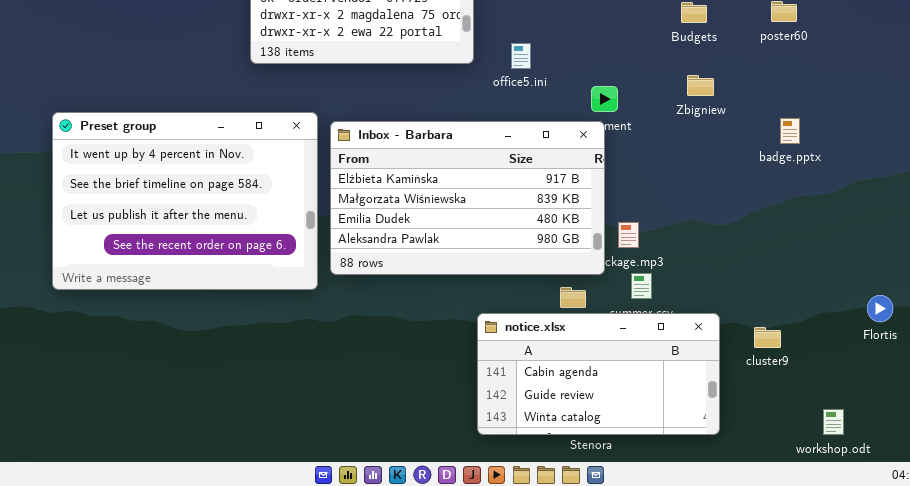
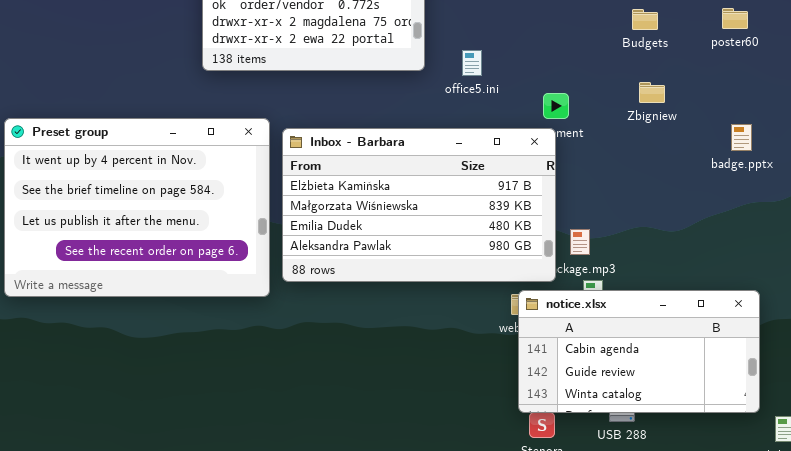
notice.xlsx: [477,313,720,435] -> [518,290,760,413], moved

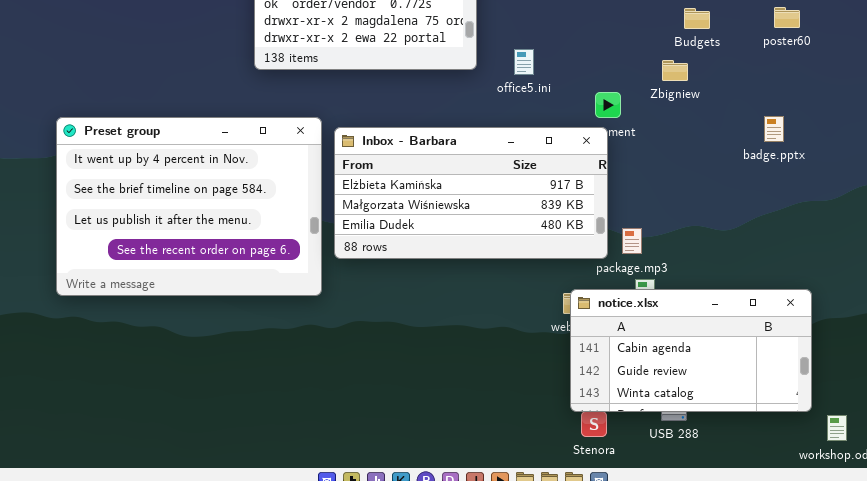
Zbigniew: [639,82,665,103] -> [662,60,688,81], moved
badge.pptx: [731,124,752,151] -> [764,116,784,142], moved
Inbox - Barbara: [282,128,556,282] -> [334,127,608,259], resized

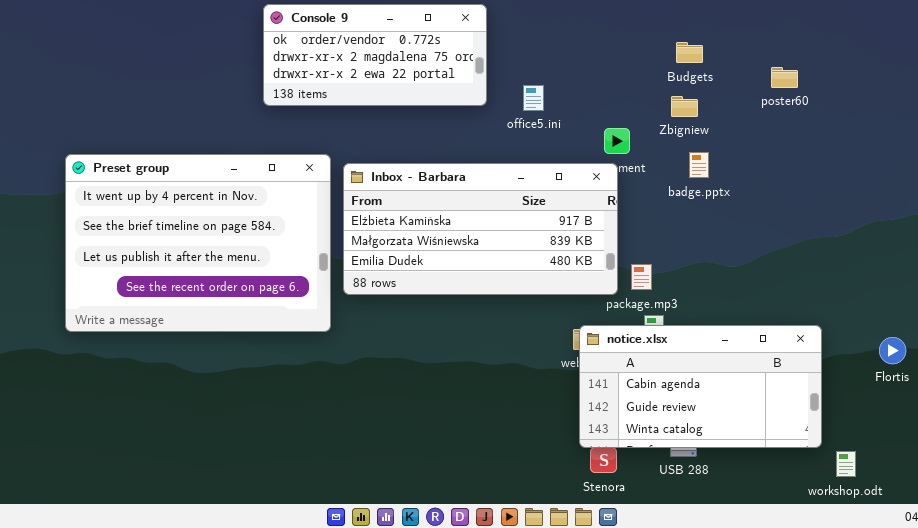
poster60: [774,7,800,28] -> [771,67,798,88], moved
Budgets: [684,8,710,29] -> [676,42,703,63], moved
badge.pptx: [764,116,784,142] -> [689,152,709,178], moved

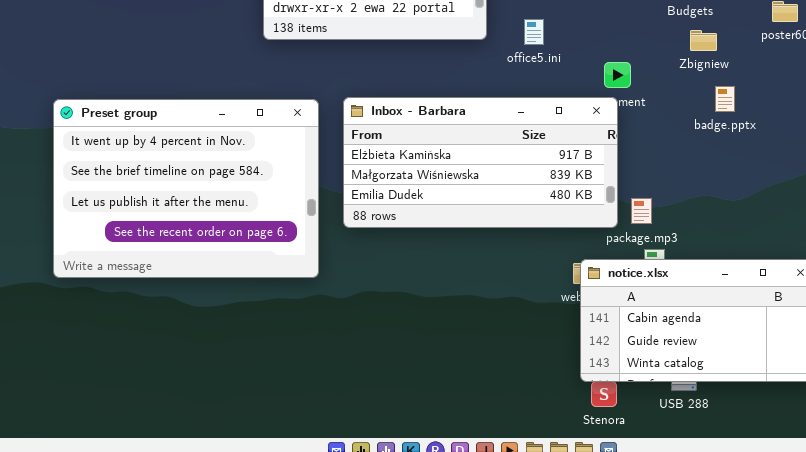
Zbigniew: [671,96,698,117] -> [690,30,717,51], moved
badge.pptx: [689,152,709,178] -> [715,86,735,112], moved
Preset group: [65,154,331,332] -> [53,99,319,278], moved

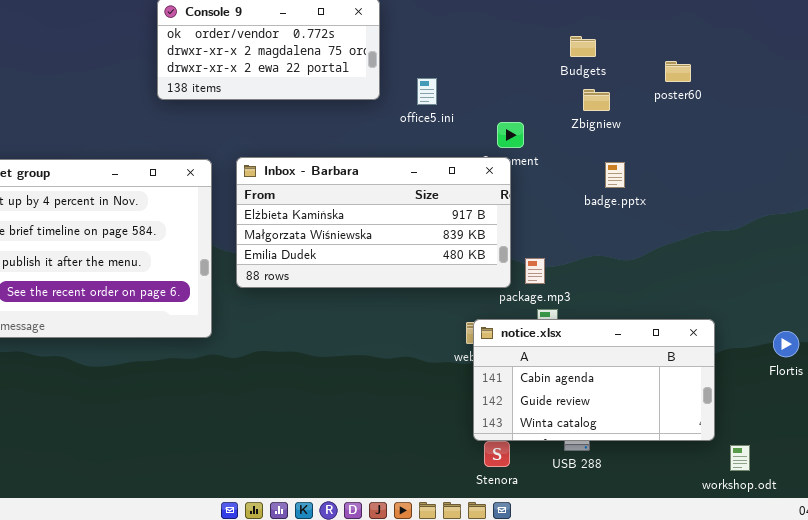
badge.pptx: [715,86,735,112] -> [605,162,625,188], moved

